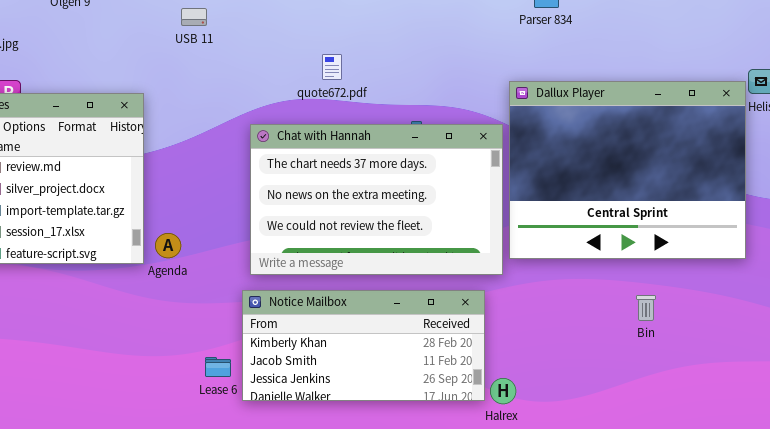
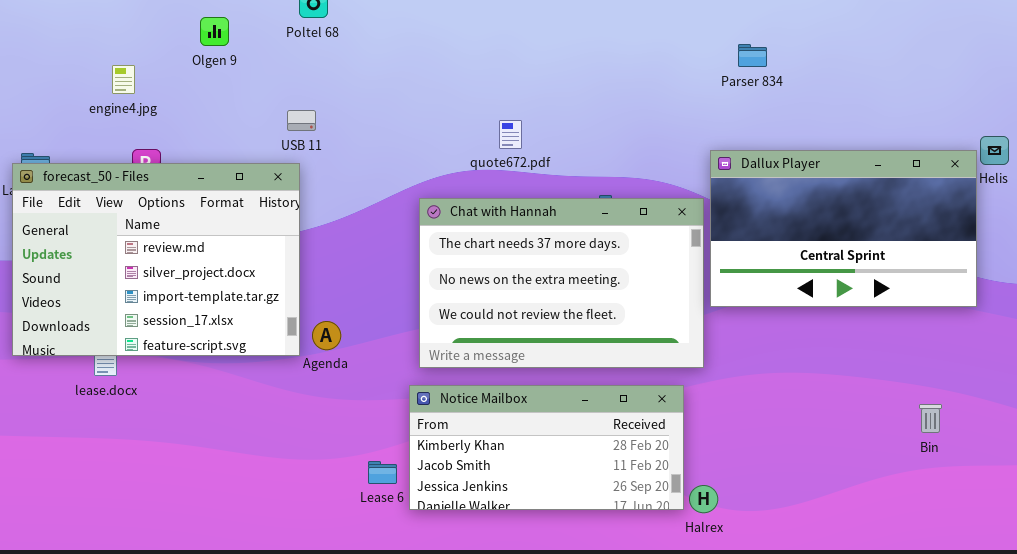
USB 11: [181,8,207,26] -> [287,110,316,131], moved
Dallux Player: [509,81,746,259] -> [710,150,977,307], resized
Bin: [636,295,656,321] -> [919,404,942,433], moved

